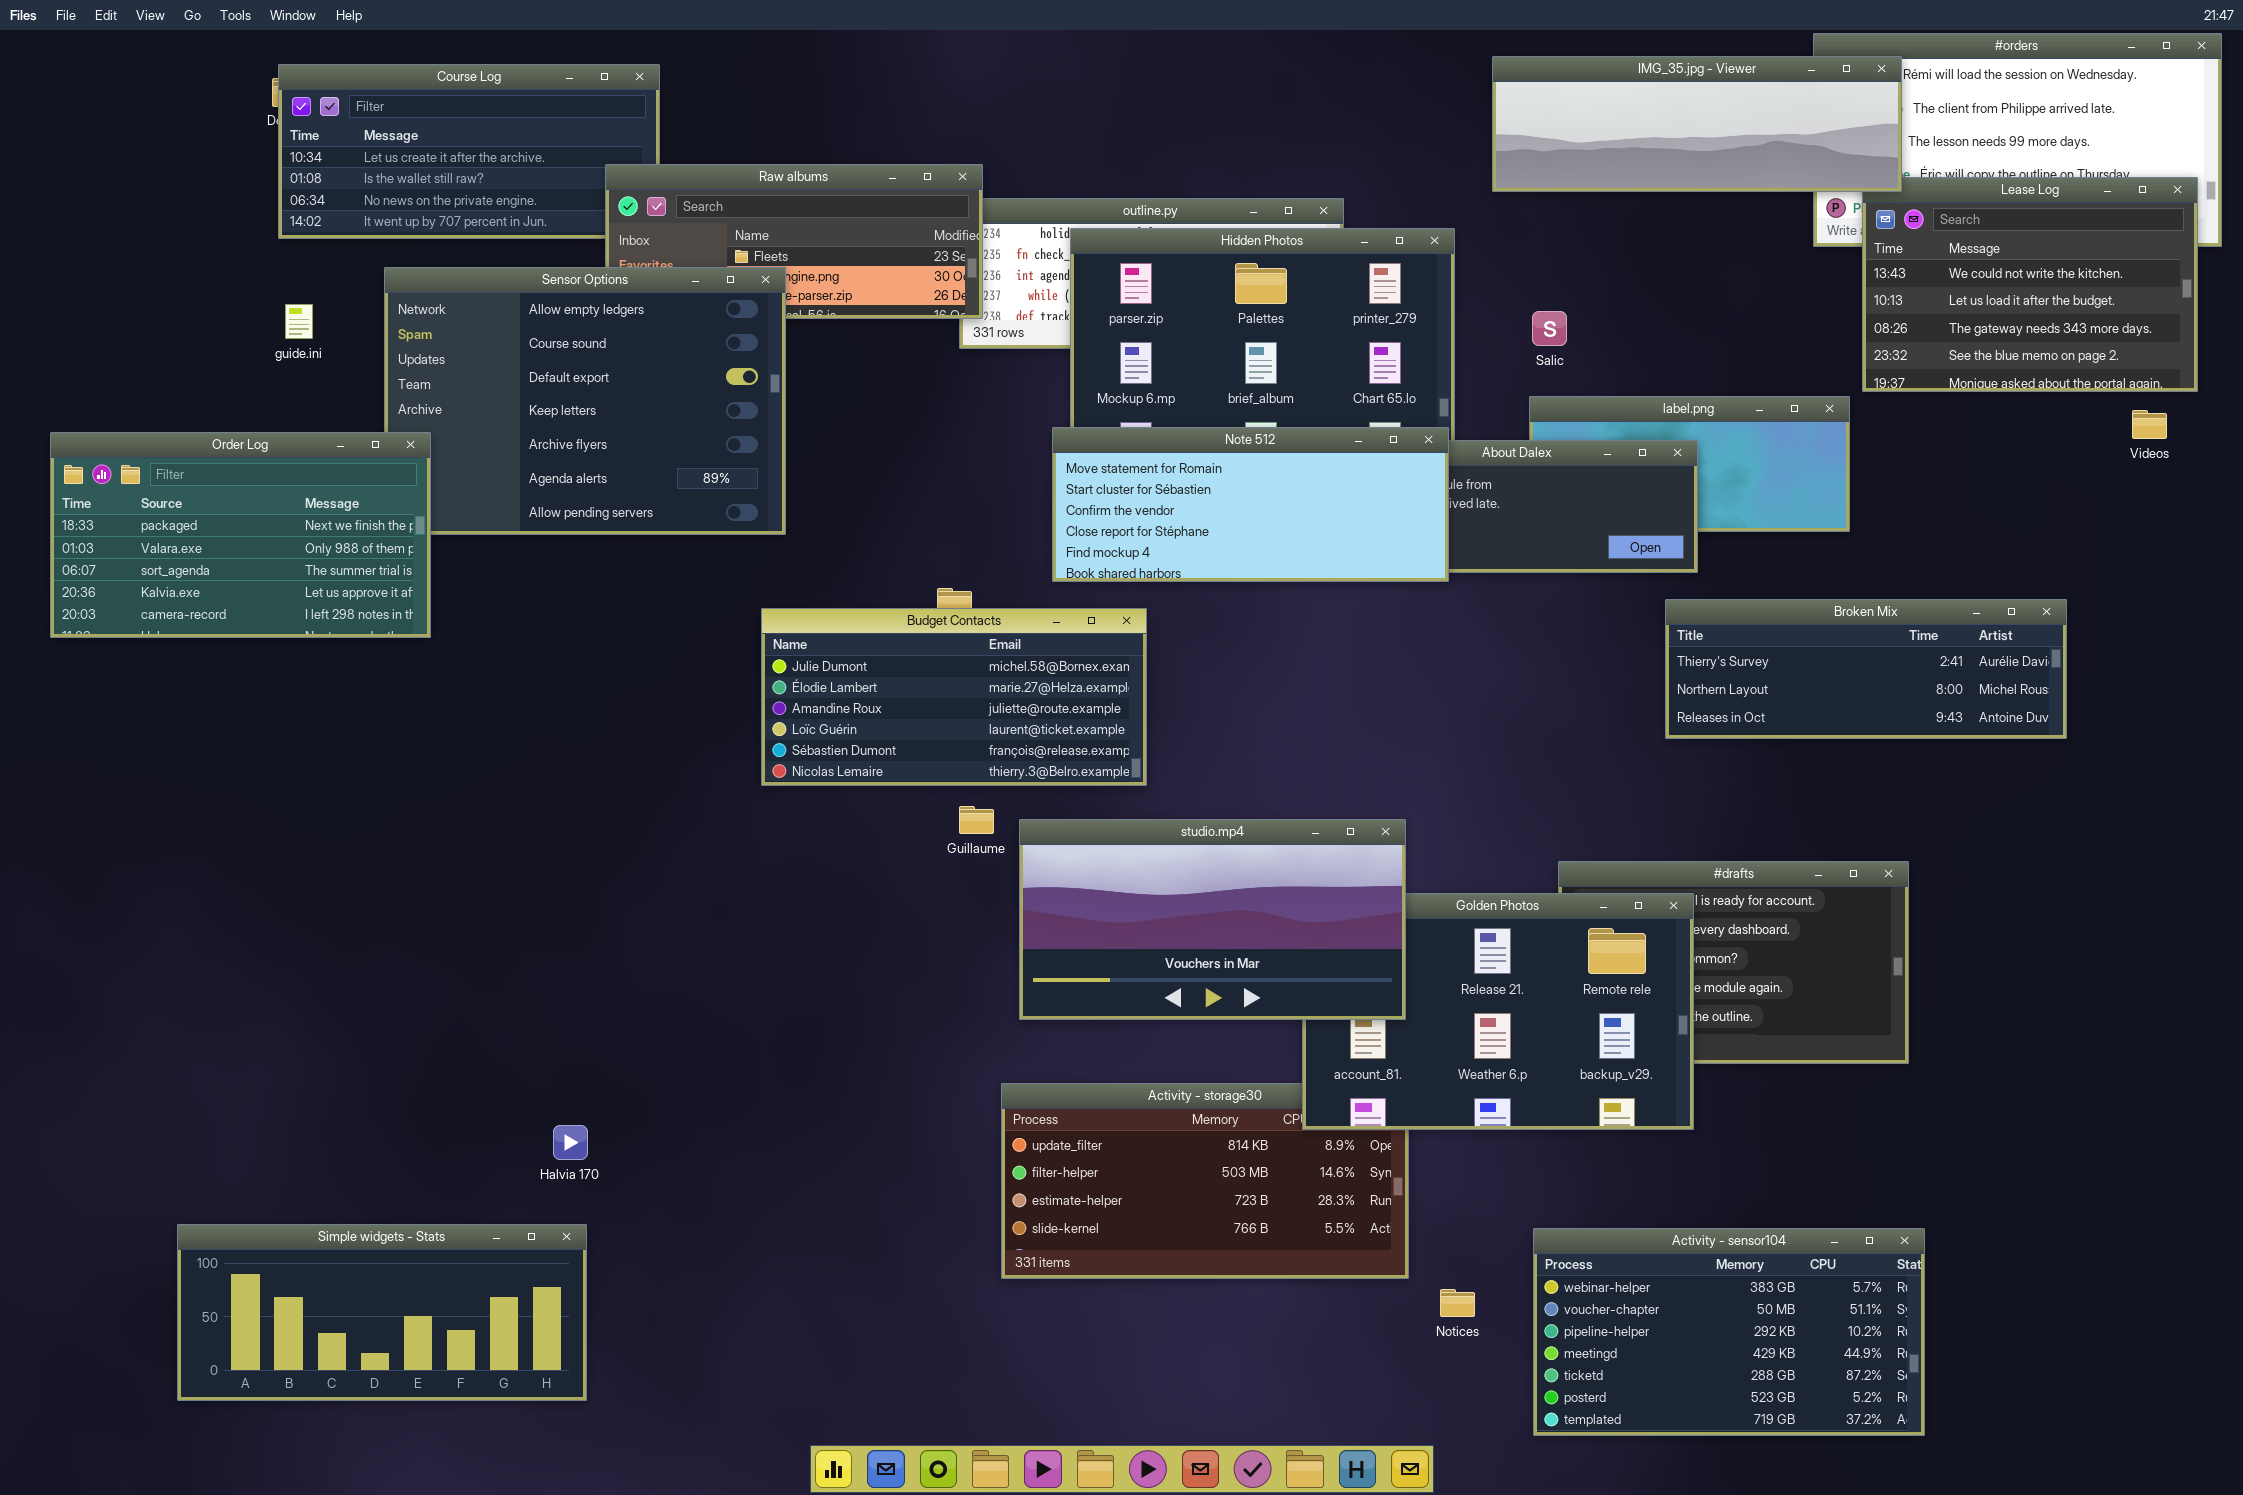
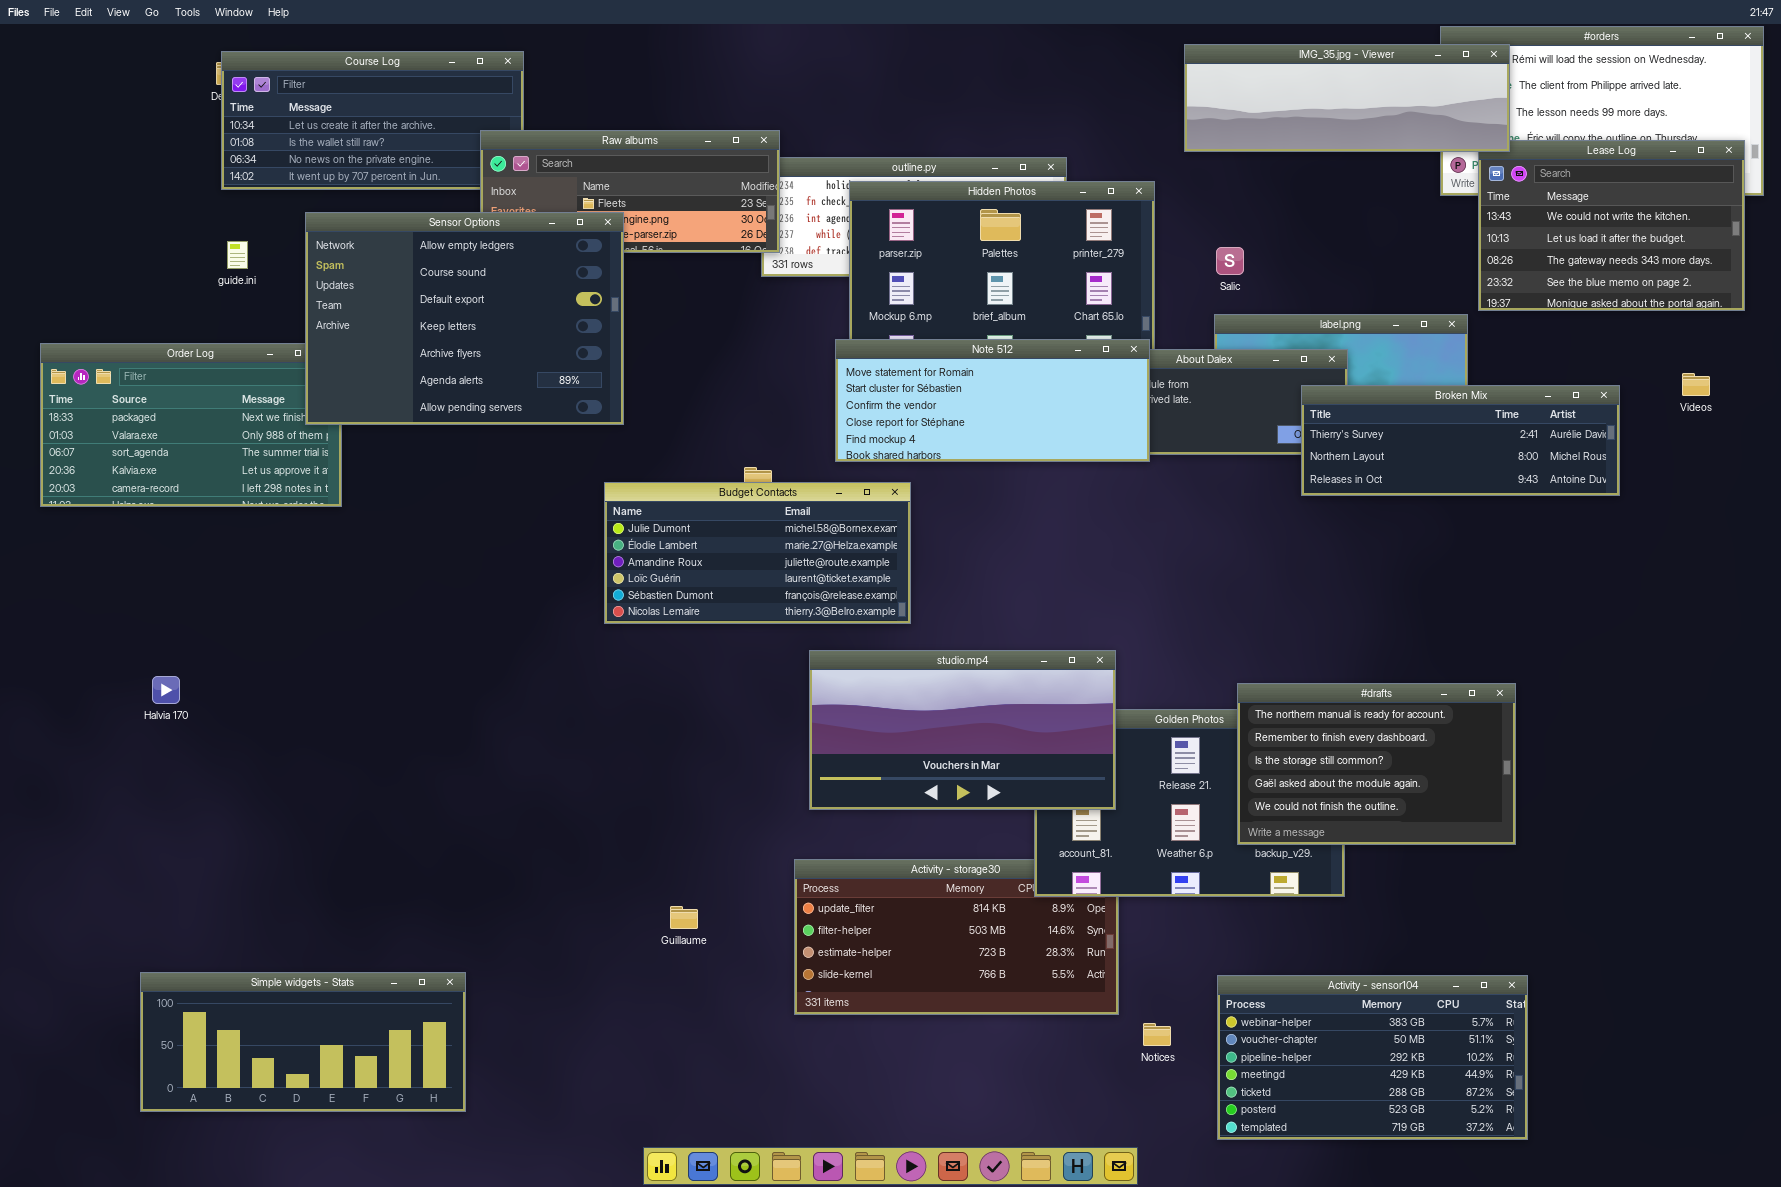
Sensor Options: [384,267,786,535] -> [305,212,624,425], raised
Videos: [2132,410,2167,439] -> [1682,373,1710,396], moved
Broken Mix: [1665,599,2067,739] -> [1301,385,1620,496], moved
Guillaume: [959,806,994,834] -> [670,906,698,929], moved
#drafts: [1558,861,1909,1064] -> [1237,683,1516,845], raised
Halvia 170: [553,1125,588,1160] -> [152,676,180,704], moved

